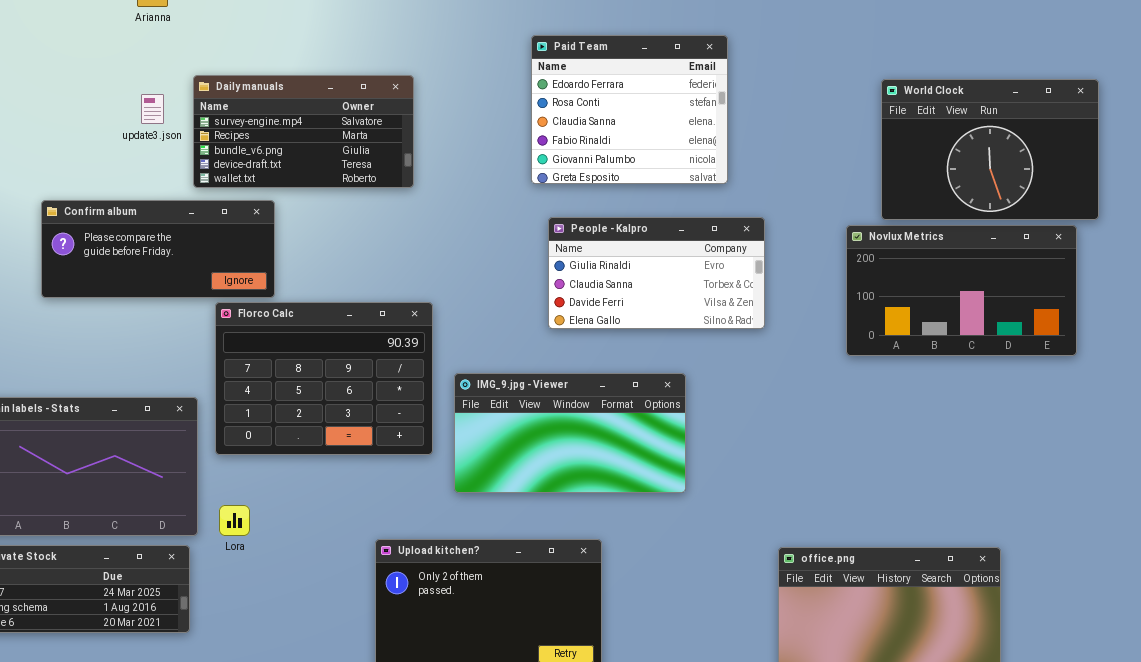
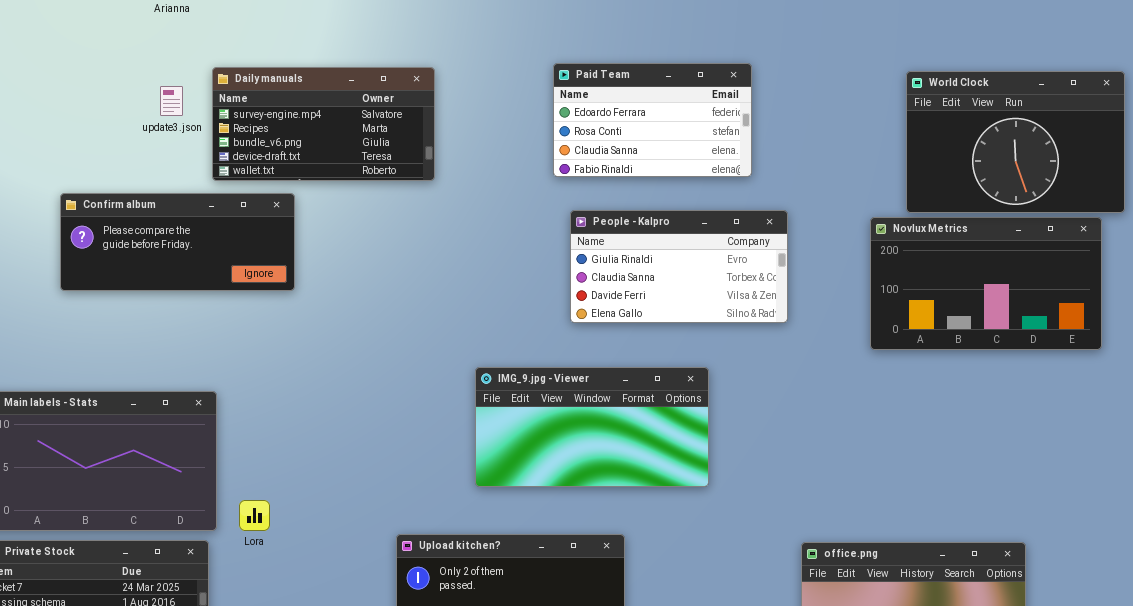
Paid Team: [531,35,728,184] -> [553,63,752,177], resized
Florco Calc: [215,302,433,455] -> none, closed

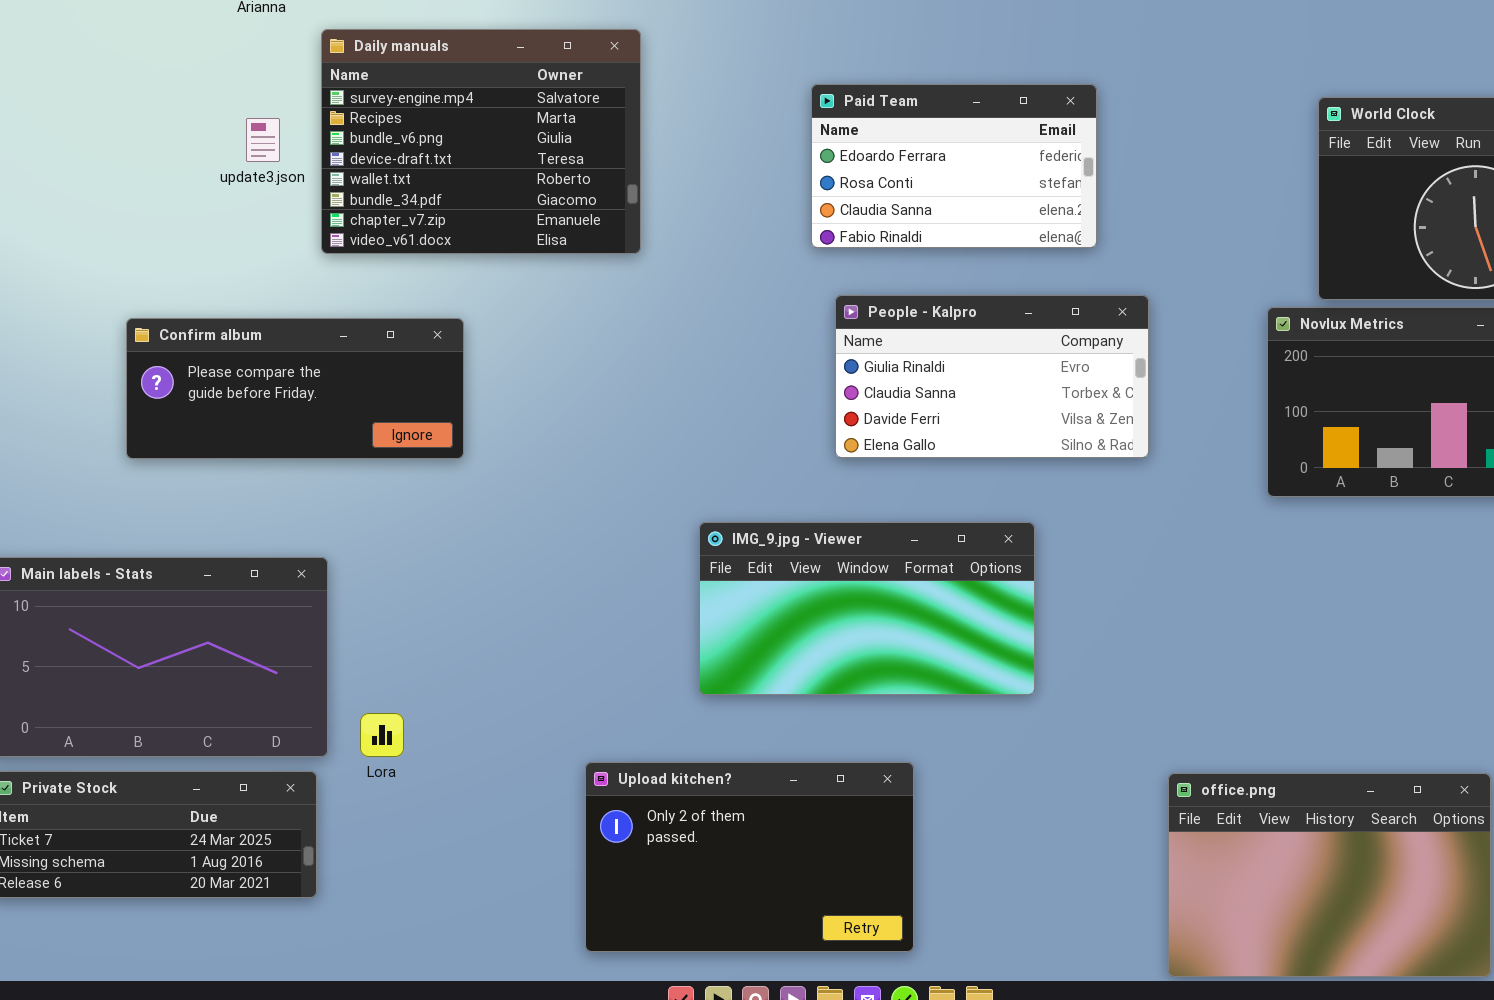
Daily manuals: [212,67,435,181] -> [321,29,641,254], resized
Confirm album: [60,193,295,291] -> [126,318,464,459], moved

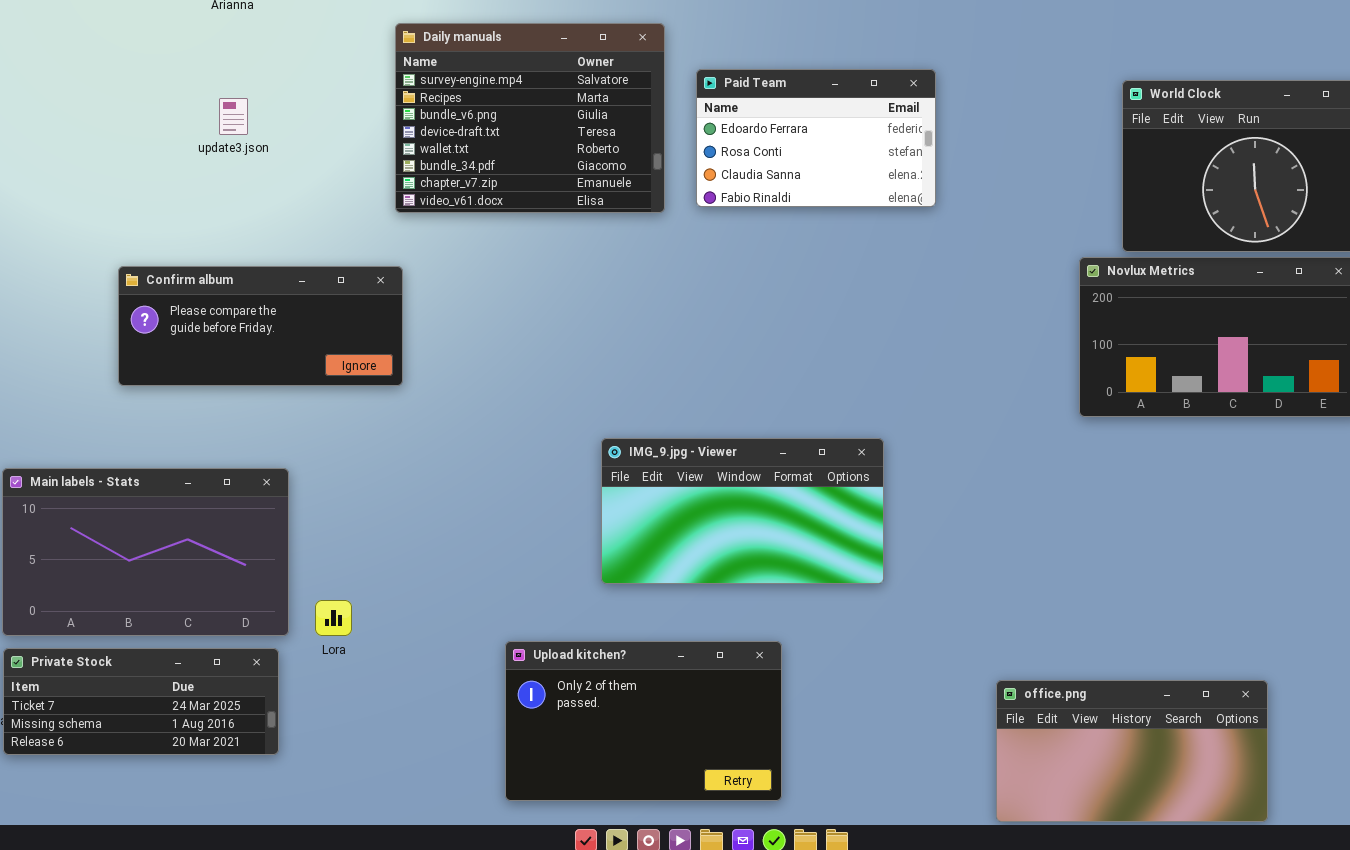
Daily manuals: [321,29,641,254] -> [395,23,665,213], moved
People - Kalpro: [835,295,1149,458] -> none, closed
office.png: [1168,773,1491,977] -> [996,680,1268,822], resized

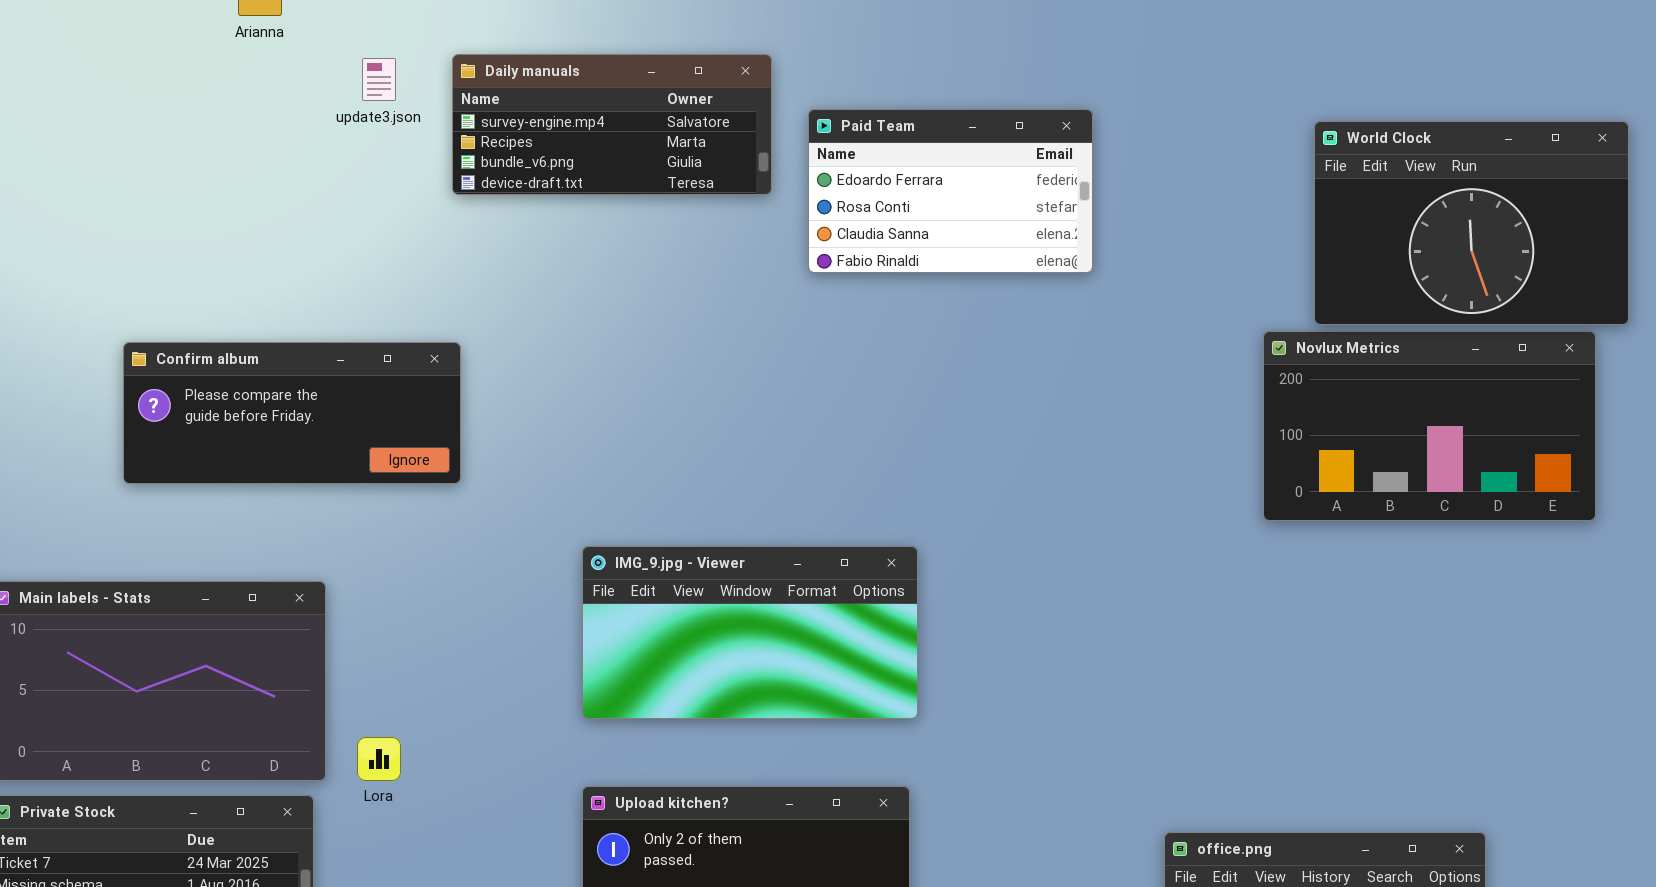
Daily manuals: [395,23,665,213] -> [452,54,772,195], resized
update3.json: [219,98,248,135] -> [362,58,396,101], moved
IMG_9.jpg - Viewer: [601,438,884,584] -> [582,546,918,719], moved

